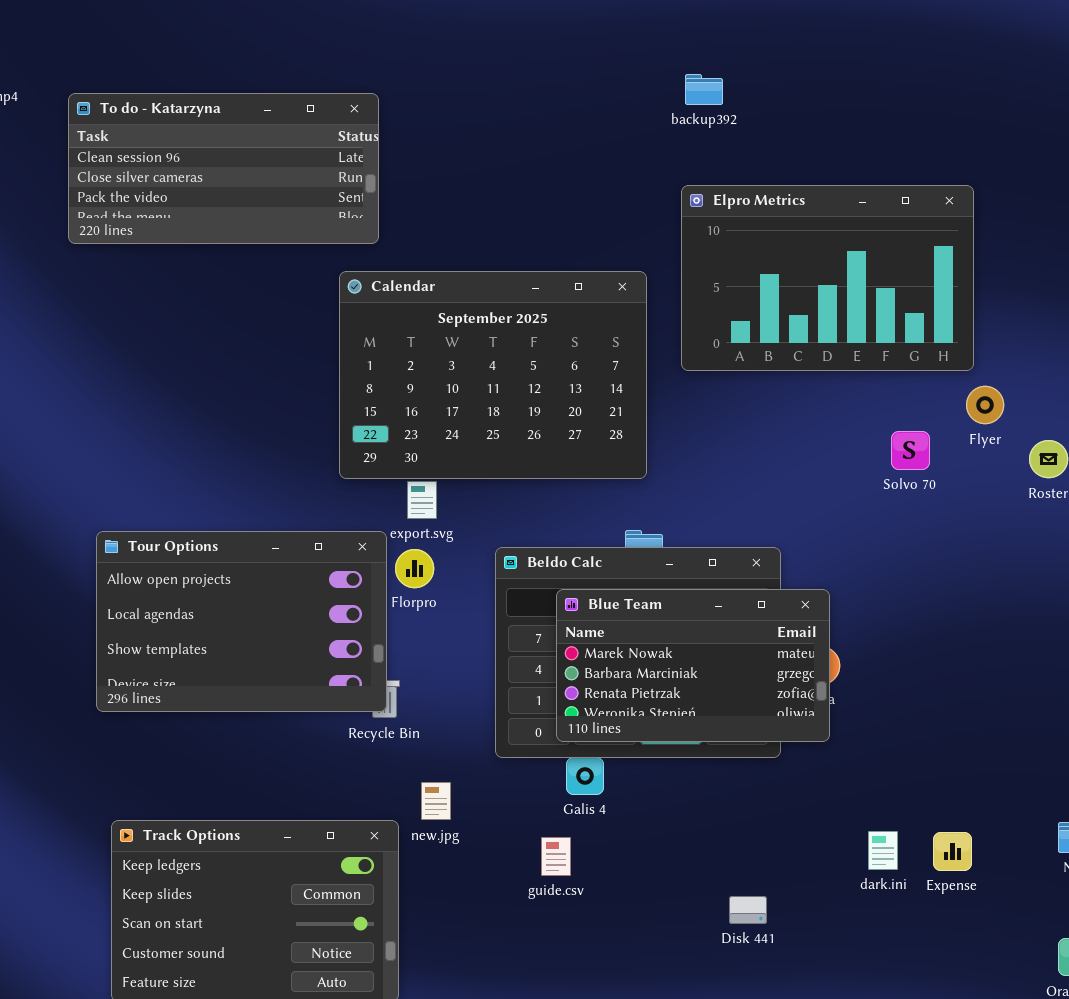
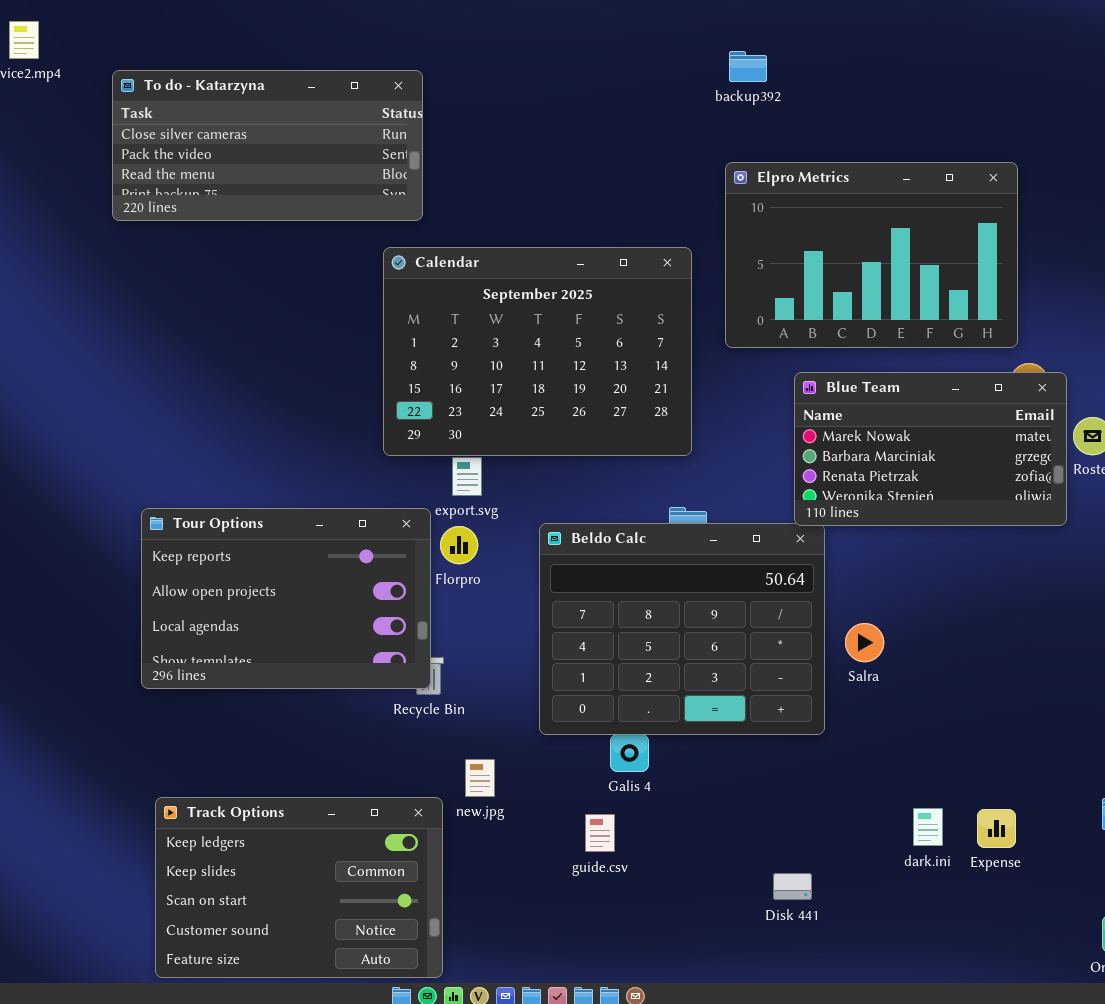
To do - Katarzyna: [68,93,379,244] -> [112,70,423,221], scrolled down 1 row
Tour Options: [96,531,387,712] -> [141,508,431,689], scrolled up 1 row
Blue Team: [556,589,830,742] -> [794,372,1067,526], moved

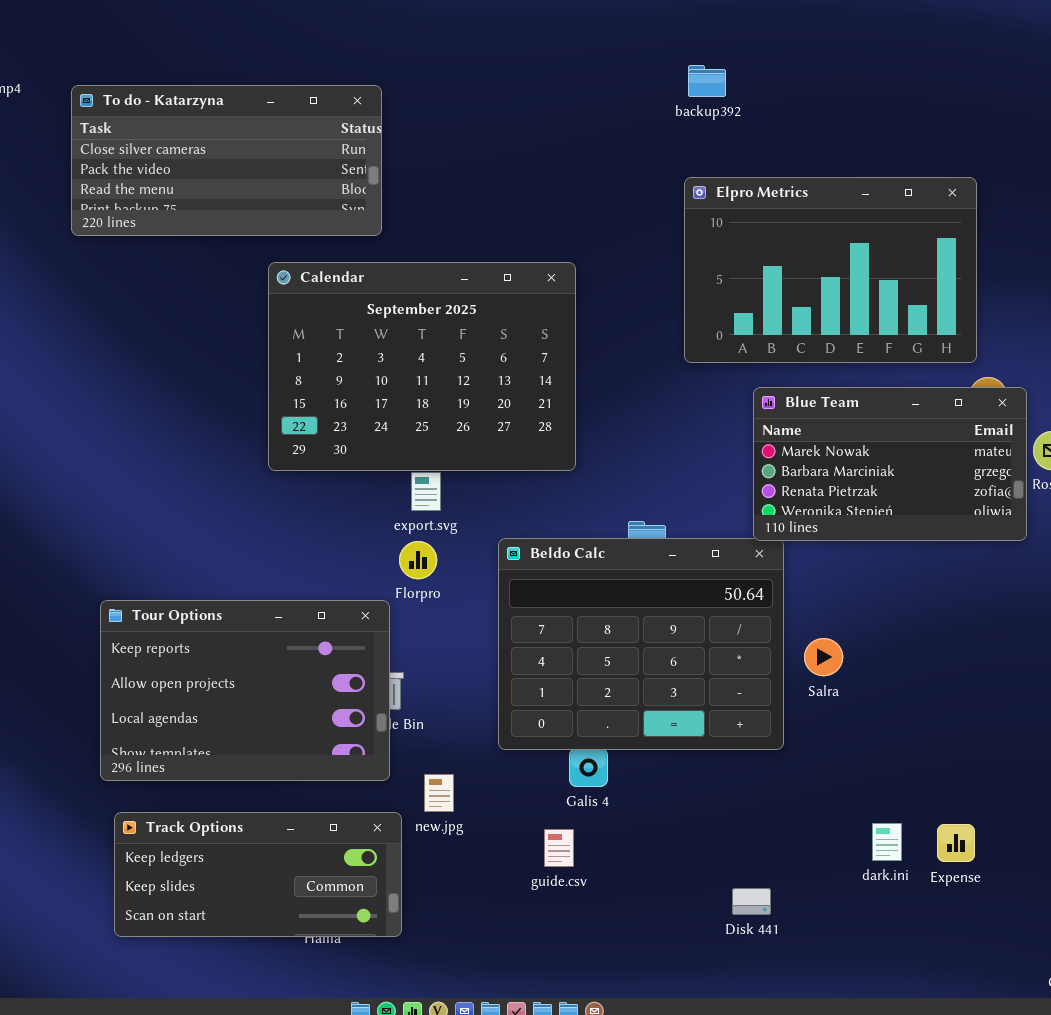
Calendar: [383,247,692,456] -> [268,262,576,471], moved
Tour Options: [141,508,431,689] -> [100,600,390,781], moved
Track Options: [155,797,443,978] -> [114,812,402,937], resized

